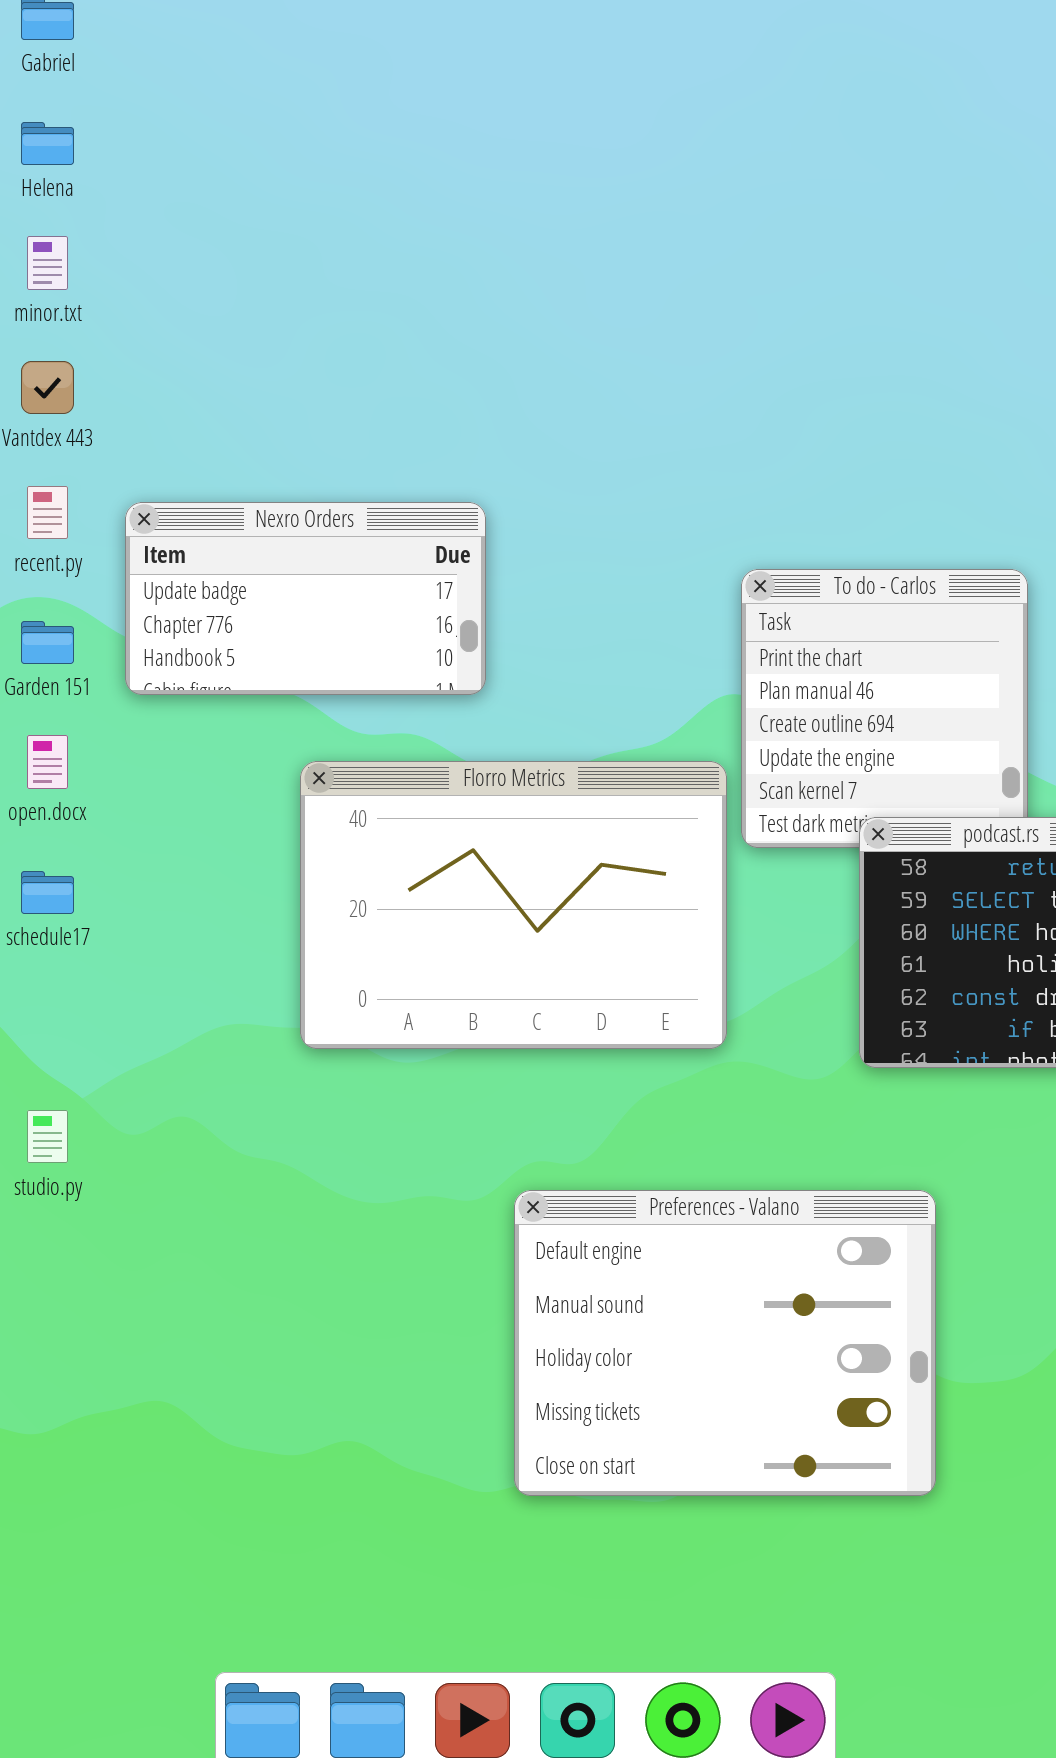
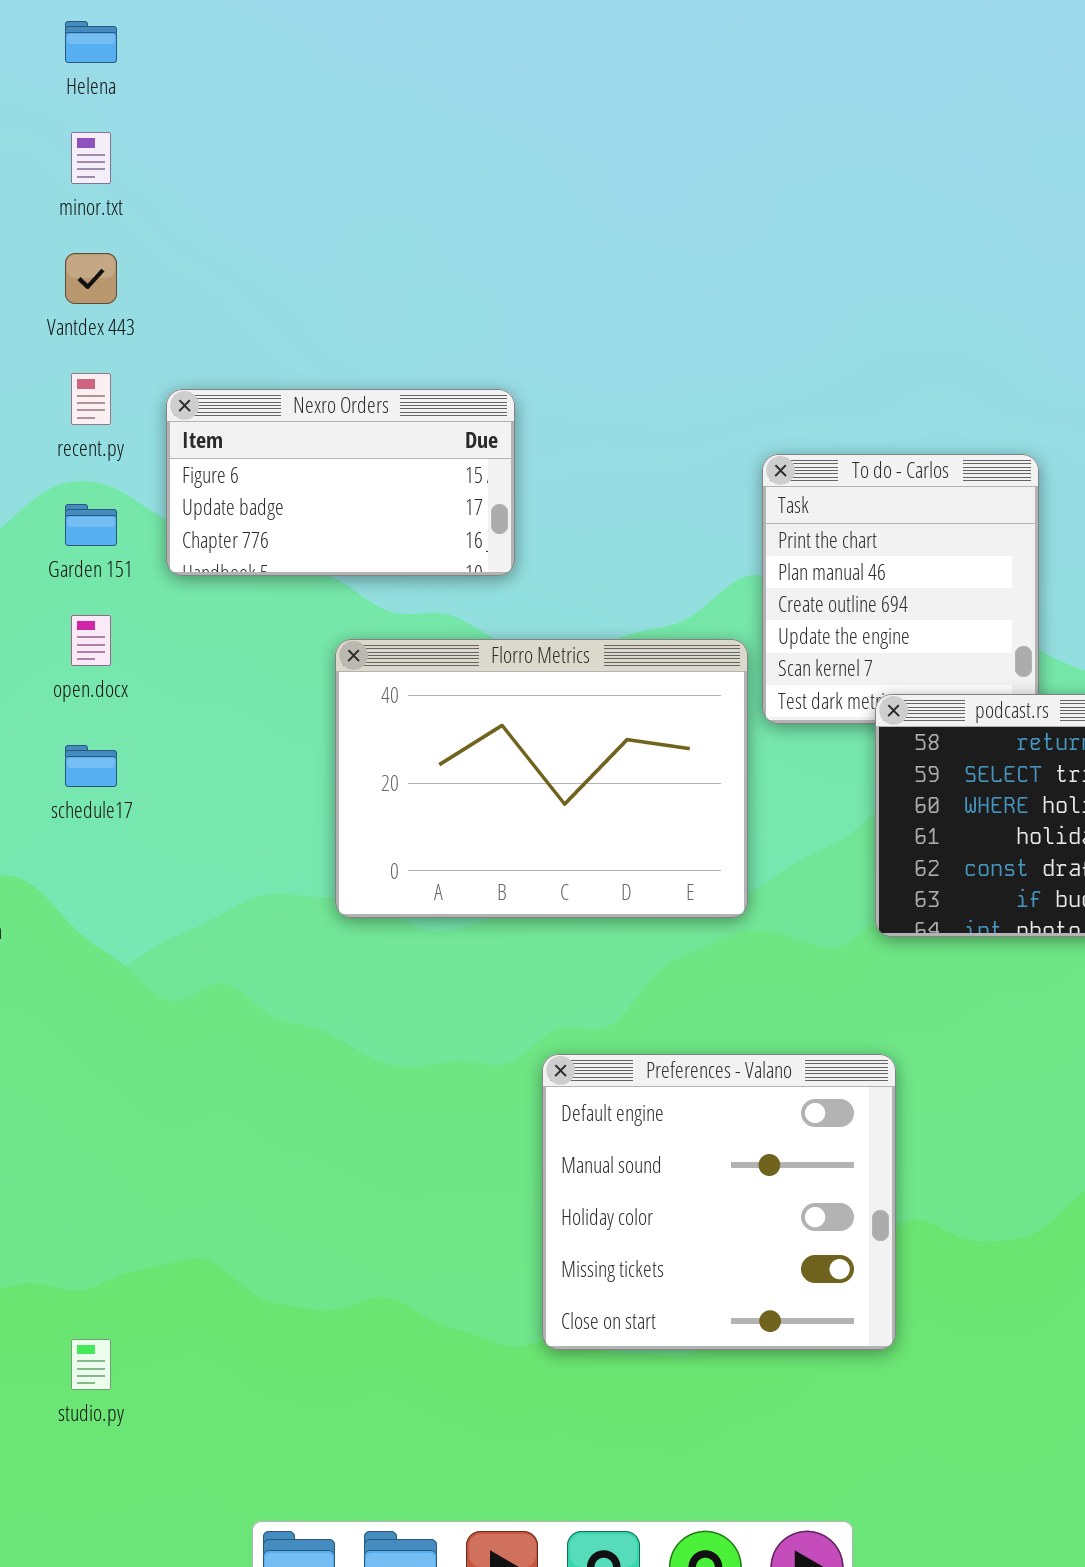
Nexro Orders: [125,502,486,695] -> [166,389,515,576], scrolled up 1 row
studio.py: [27,1110,68,1163] -> [71,1339,111,1390], moved
Preferences - Valano: [514,1190,936,1496] -> [542,1054,896,1350], resized

